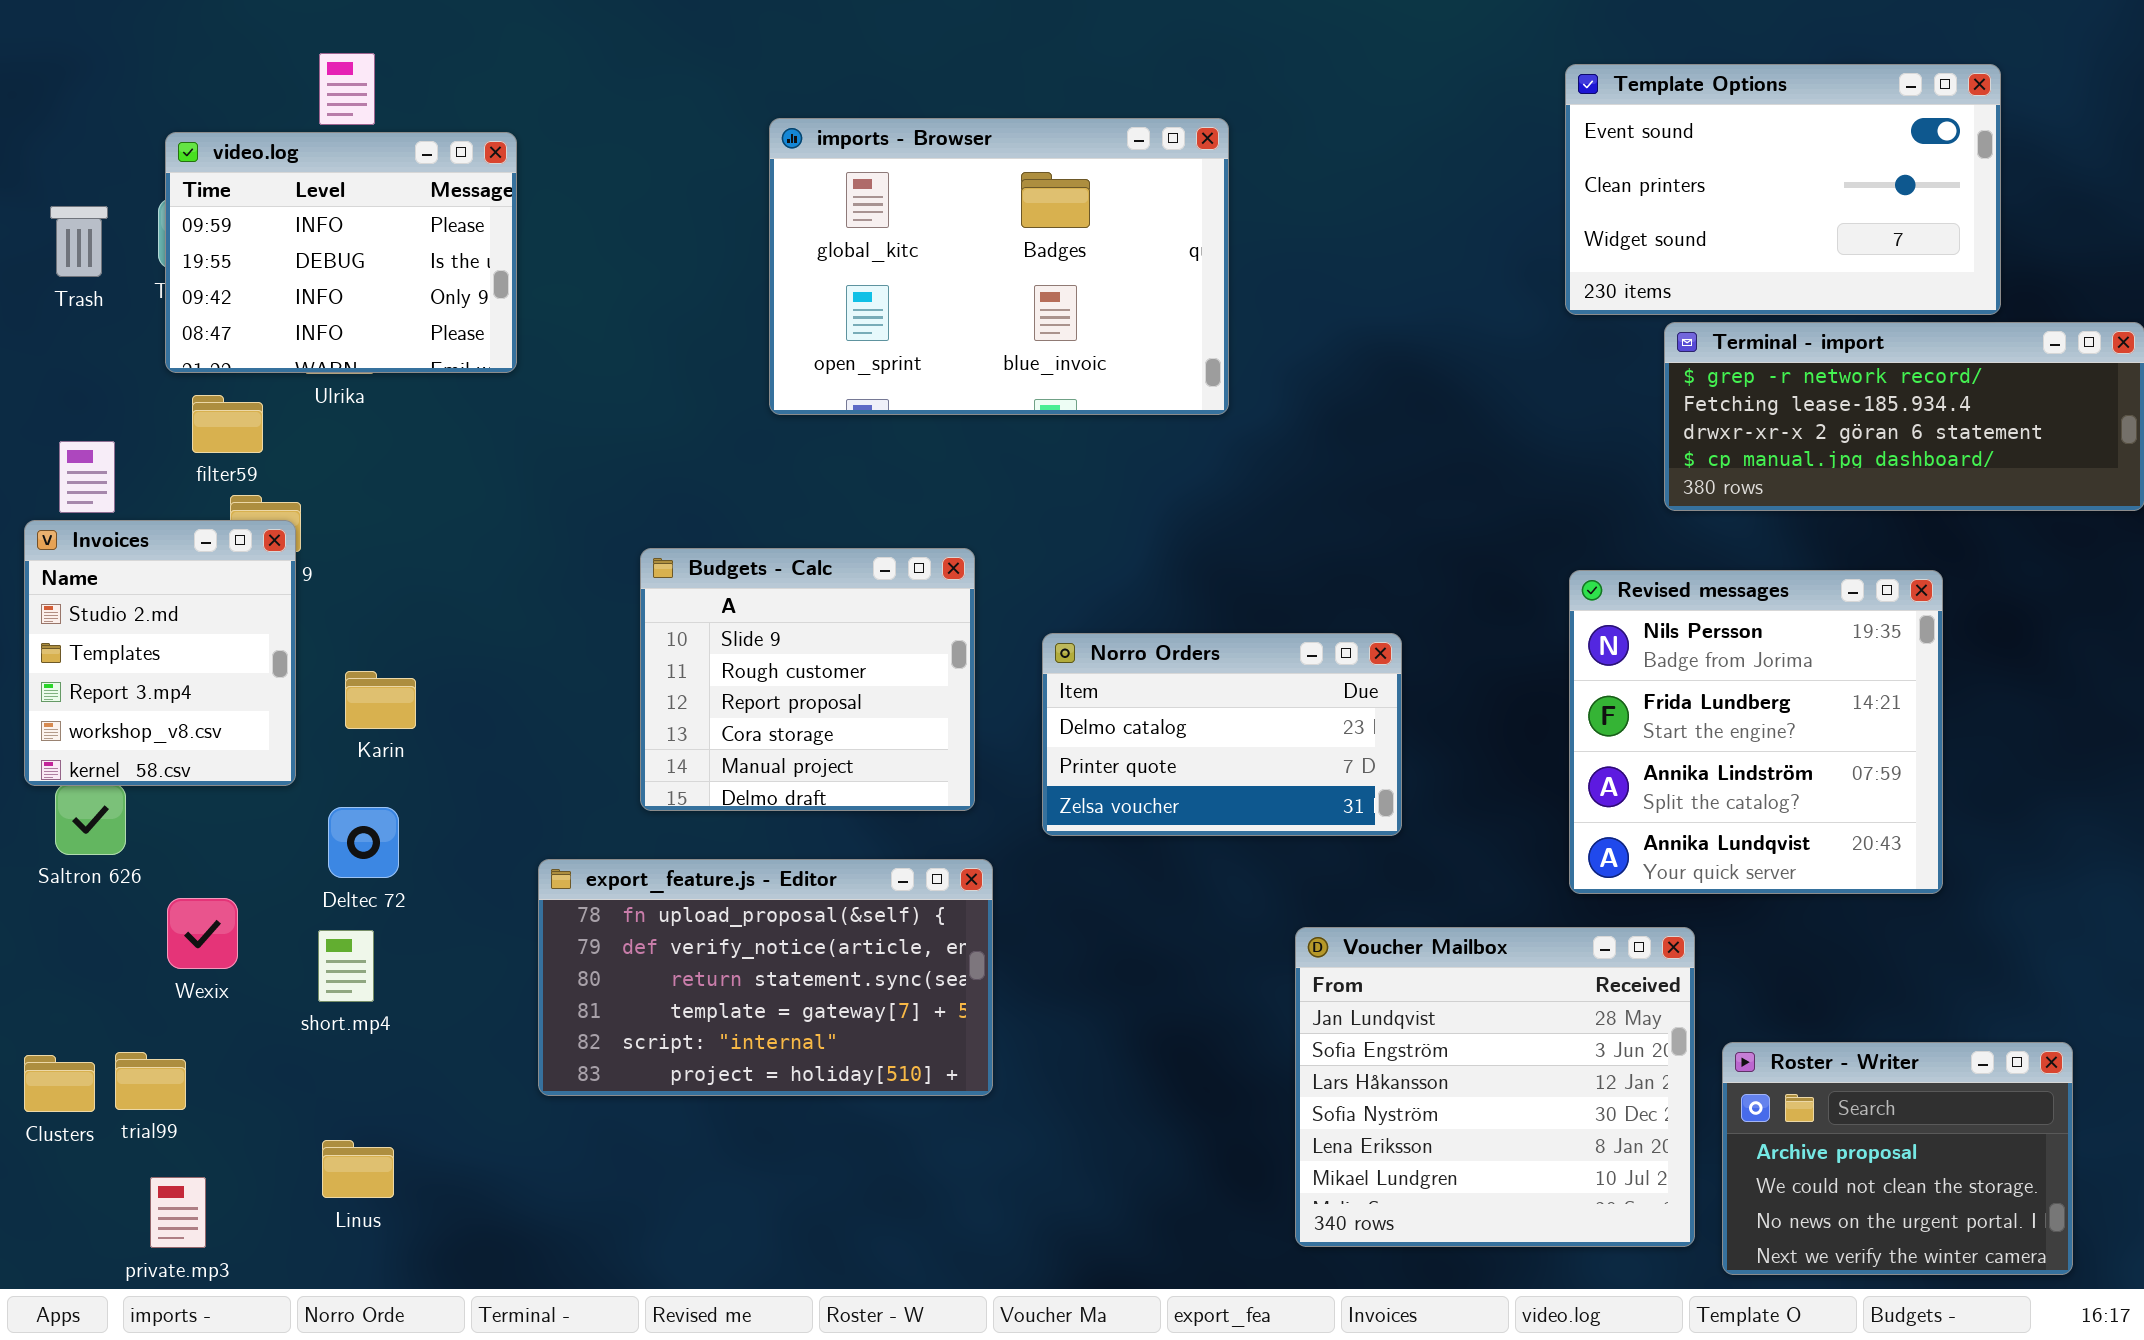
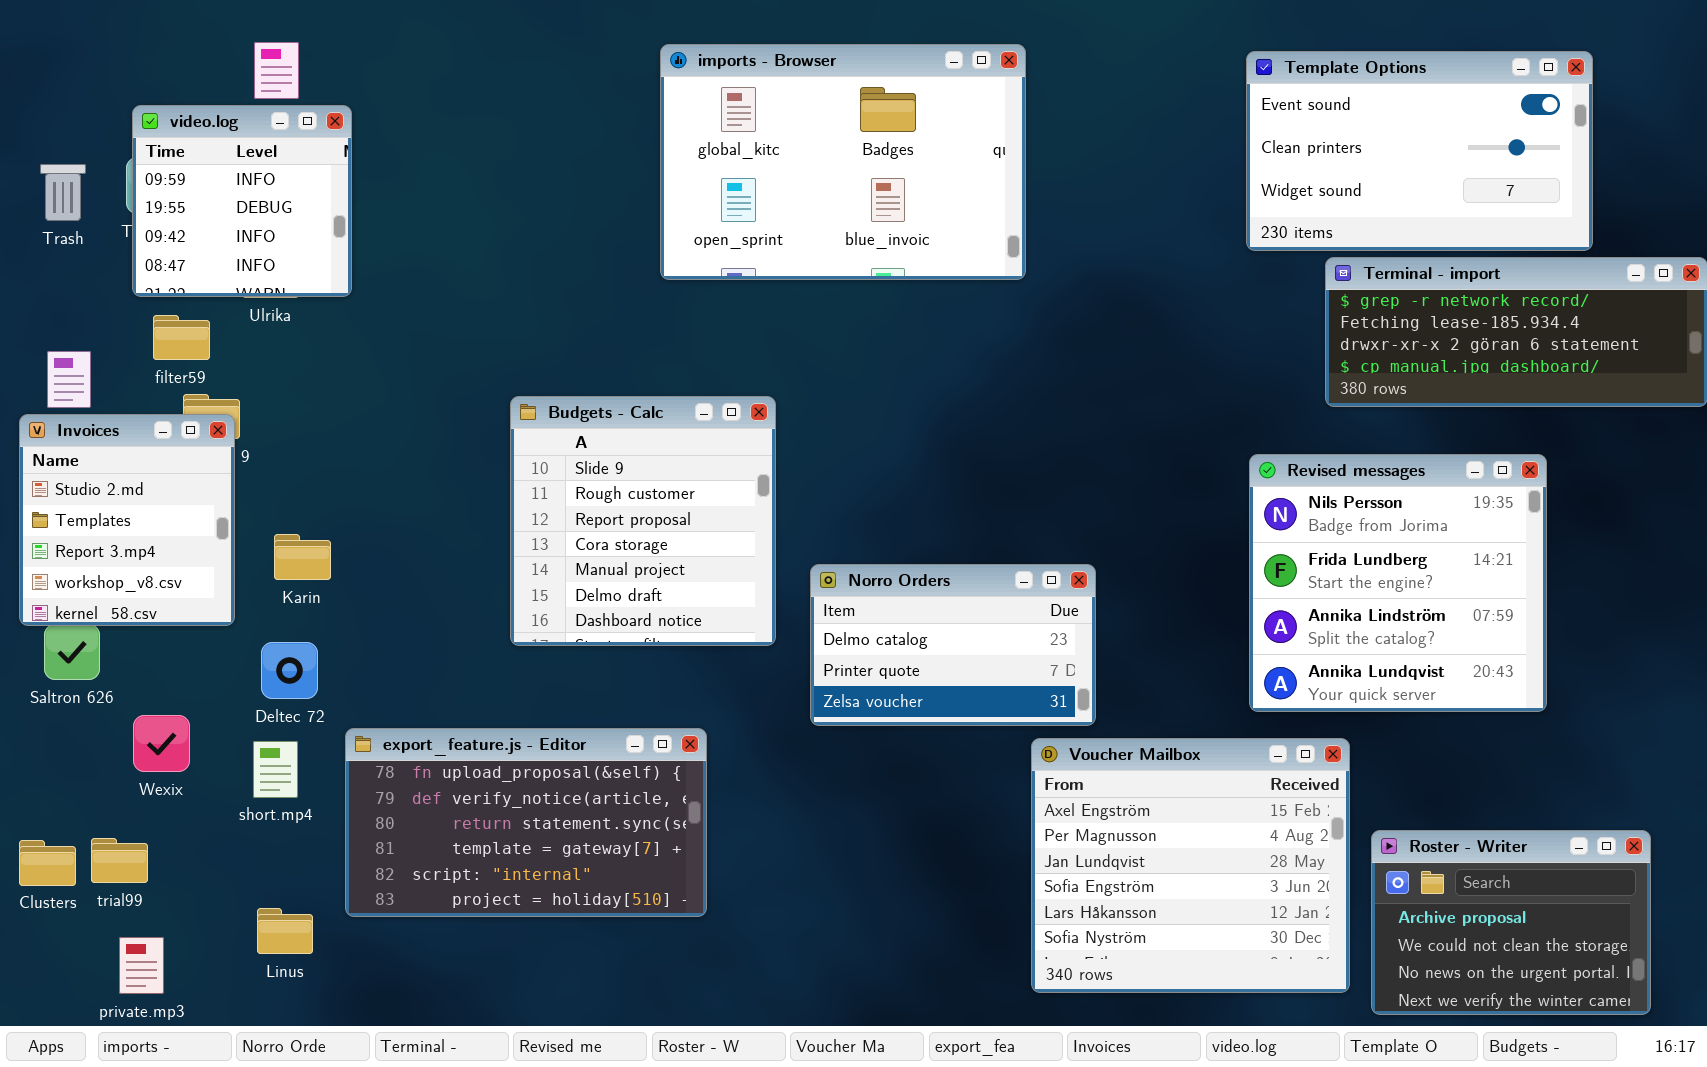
imports - Browser: [769,118,1229,415] -> [660,44,1026,280], moved
video.log: [165,132,517,373] -> [132,105,352,297], resized
Budgets - Calc: [640,548,975,811] -> [510,396,776,646], resized
Norro Orders: [1042,633,1402,836] -> [810,564,1096,726], moved
export_feature.js - Editor: [538,859,993,1096] -> [345,728,707,917], moved
Voucher Mailbox: [1295,927,1695,1247] -> [1031,738,1350,993], scrolled up 2 rows

